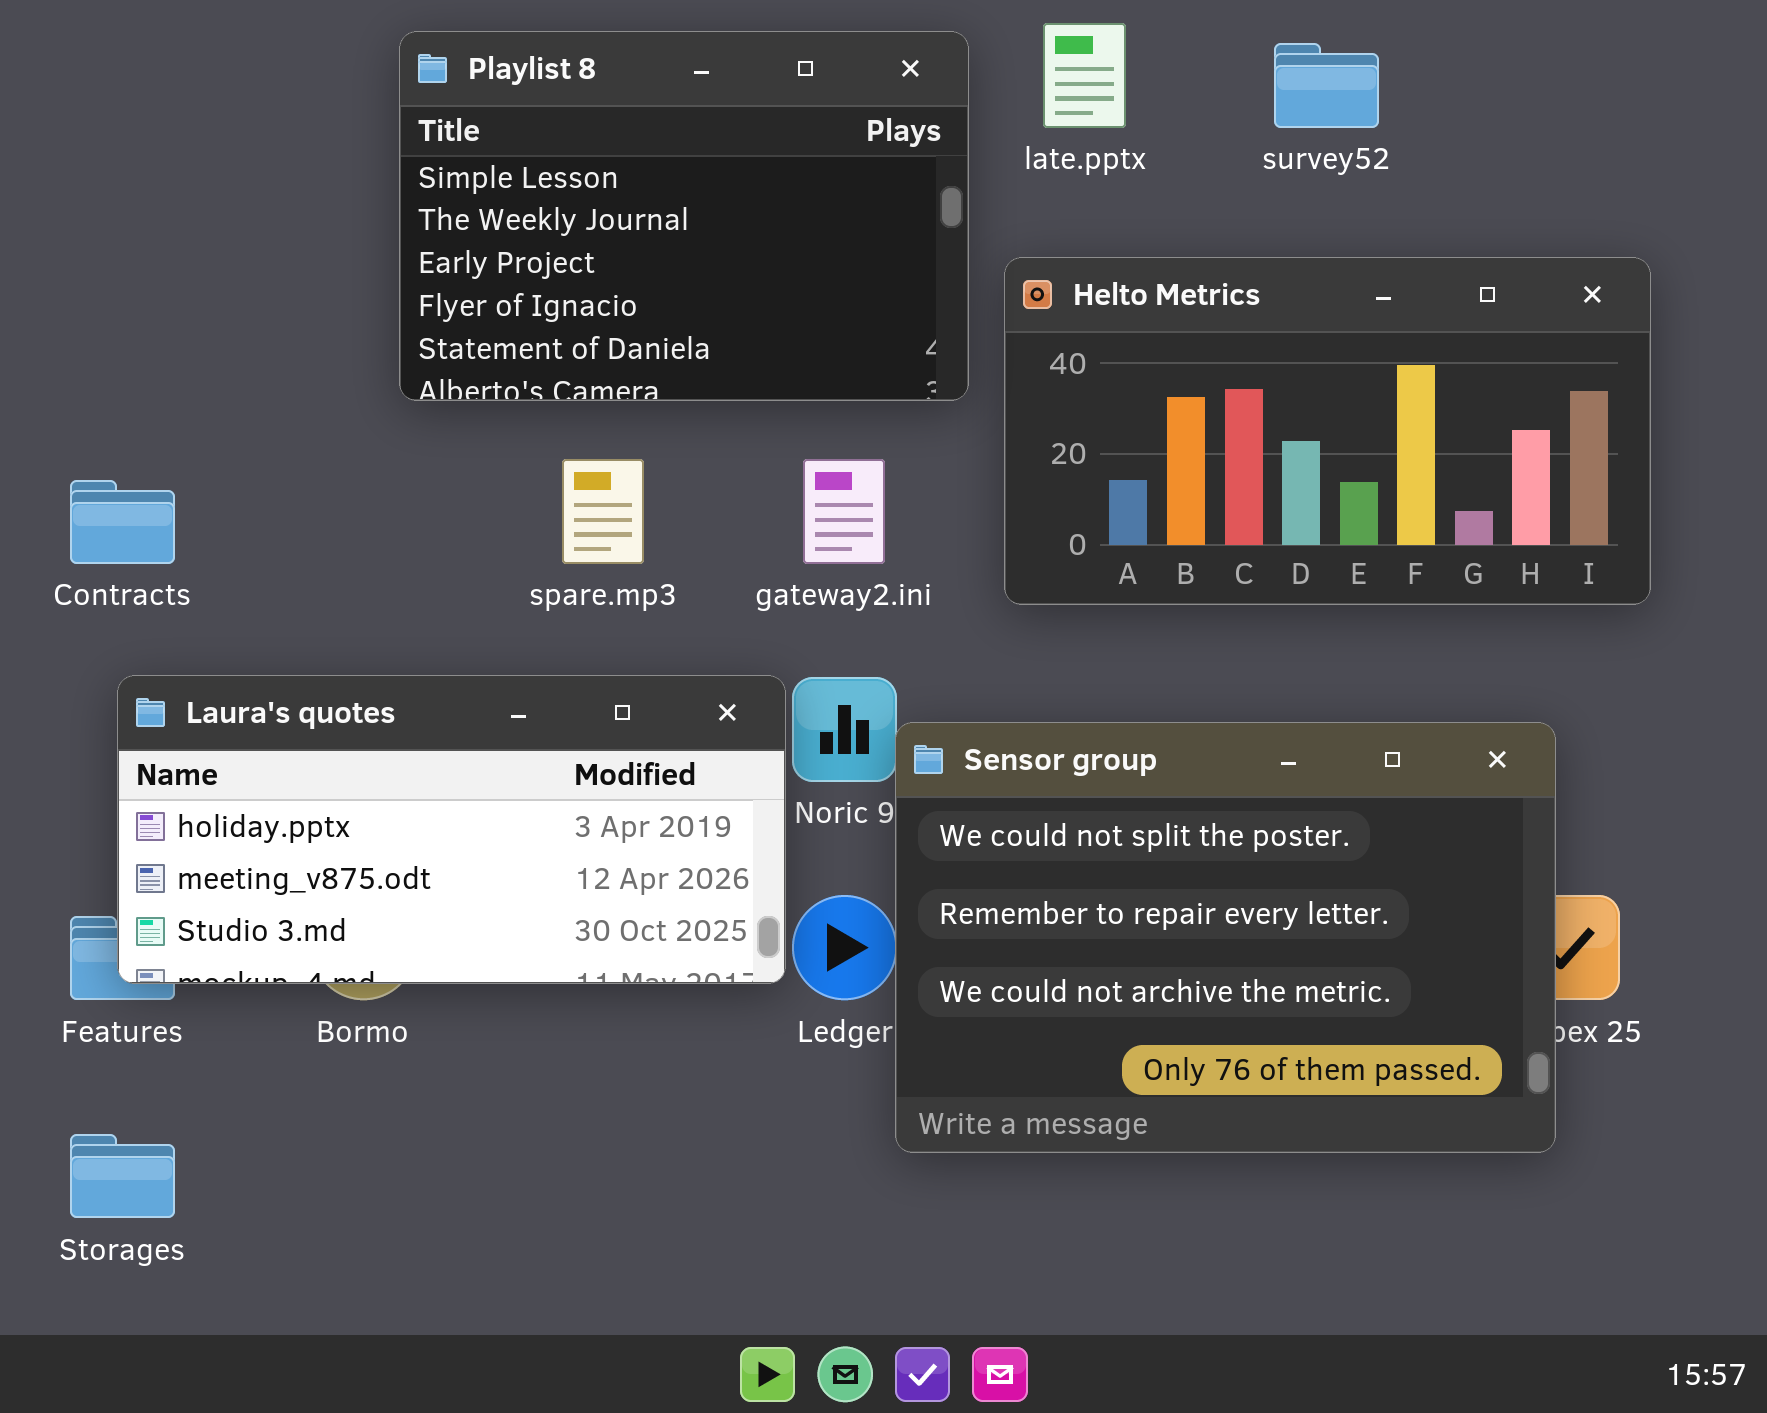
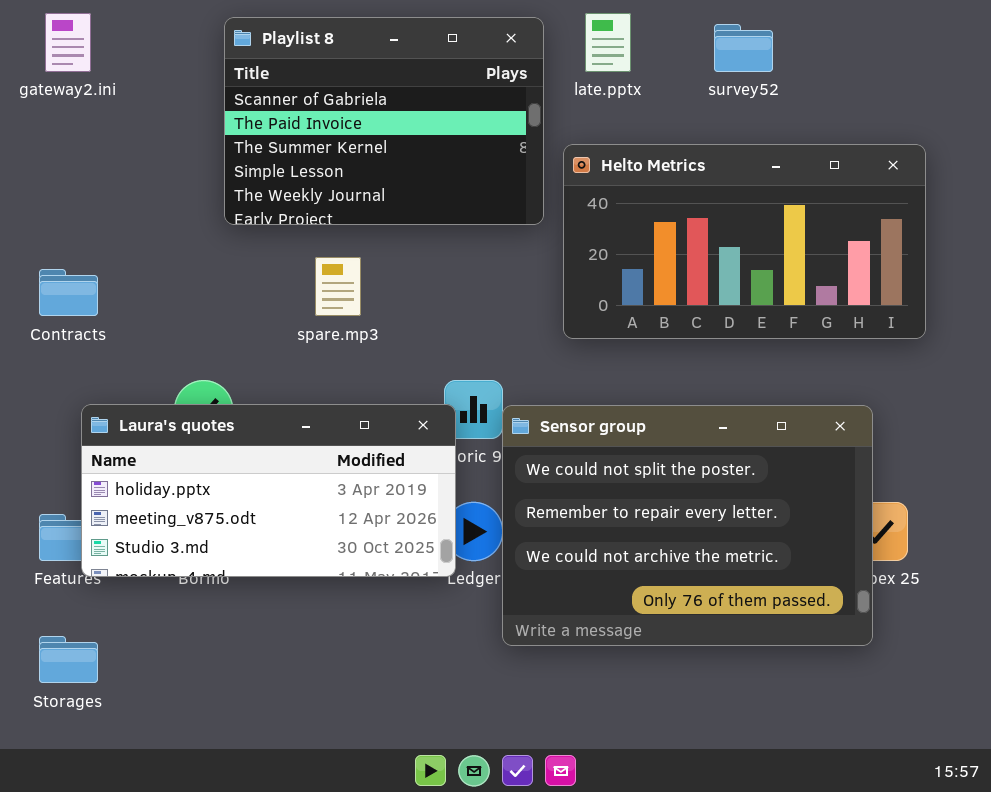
Playlist 8: [399,31,969,401] -> [224,17,544,225], scrolled up 3 rows
gateway2.ini: [803,459,885,564] -> [45,13,91,72], moved
Laura's quotes: [117,675,786,984] -> [81,404,456,577], moved

